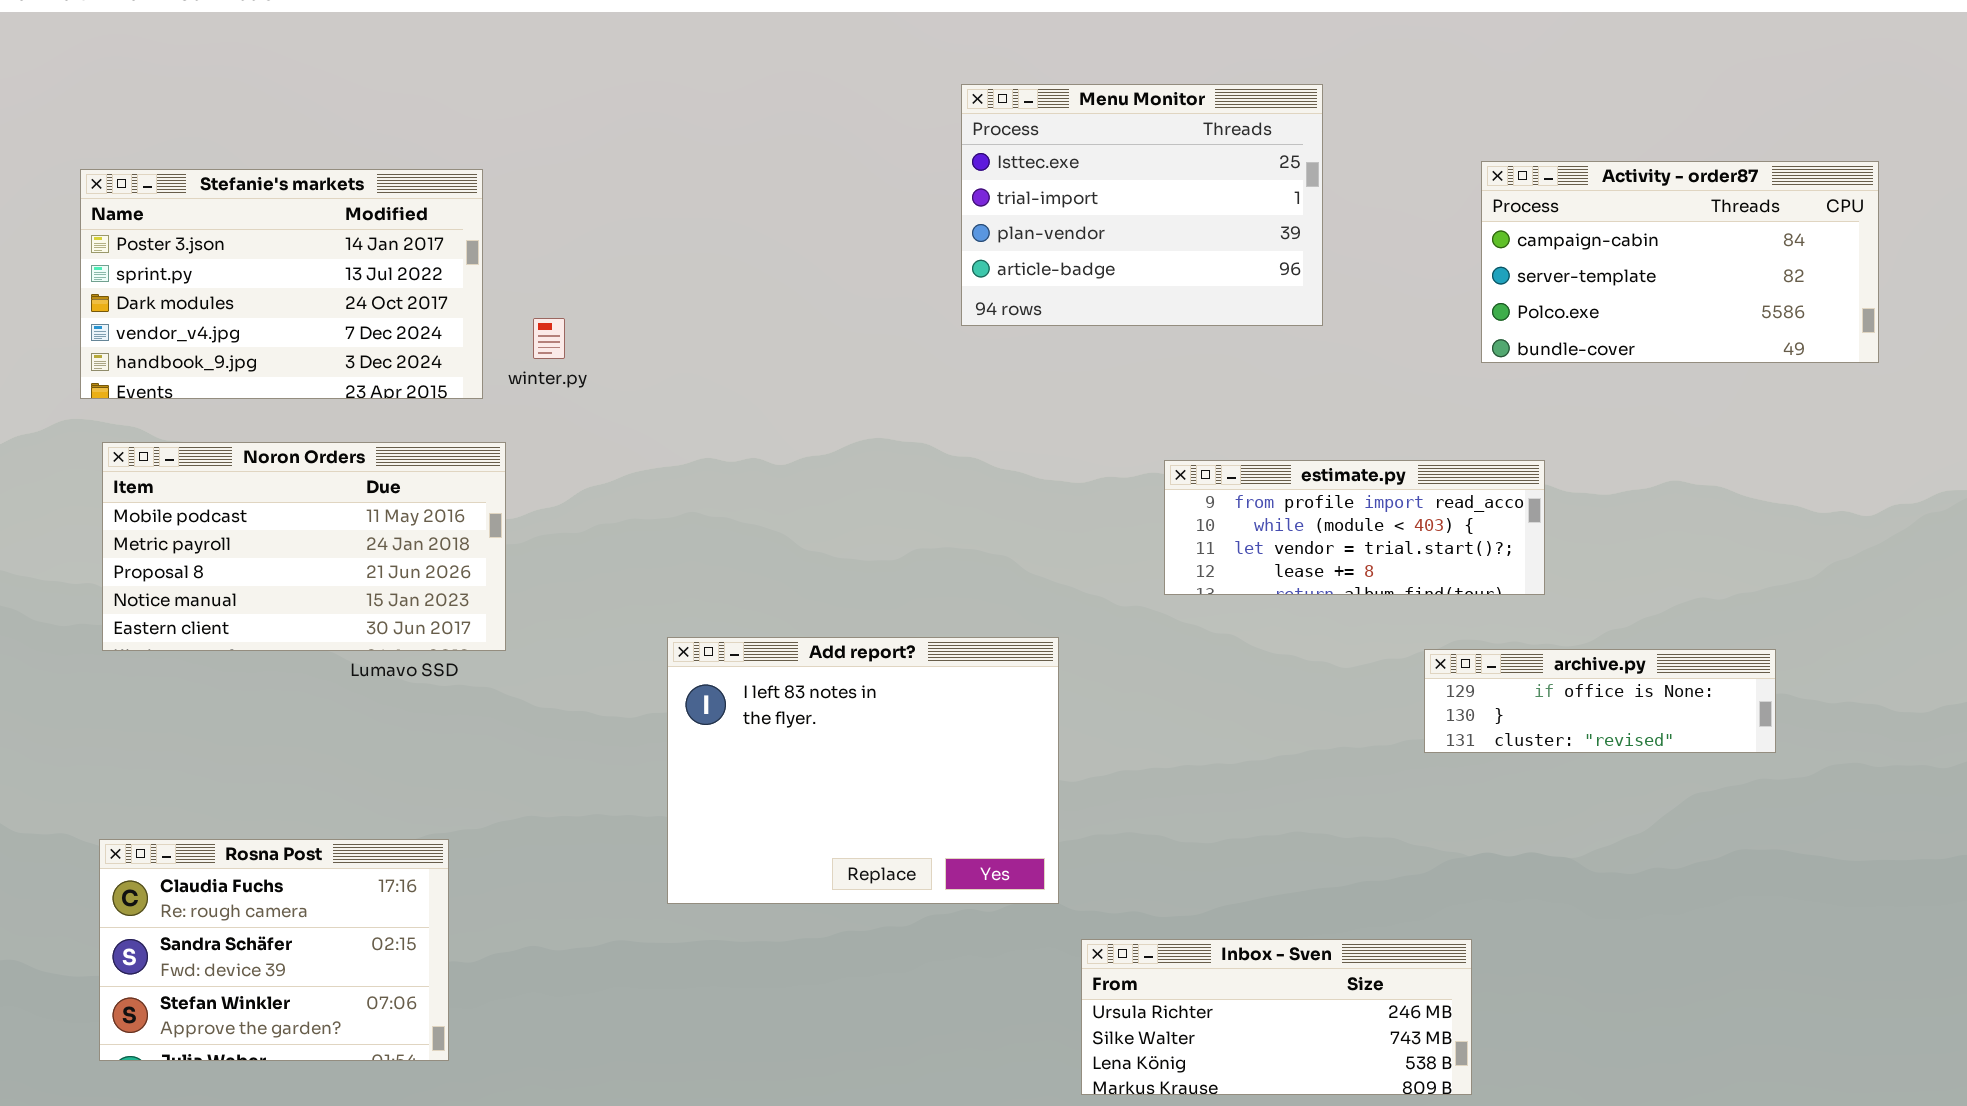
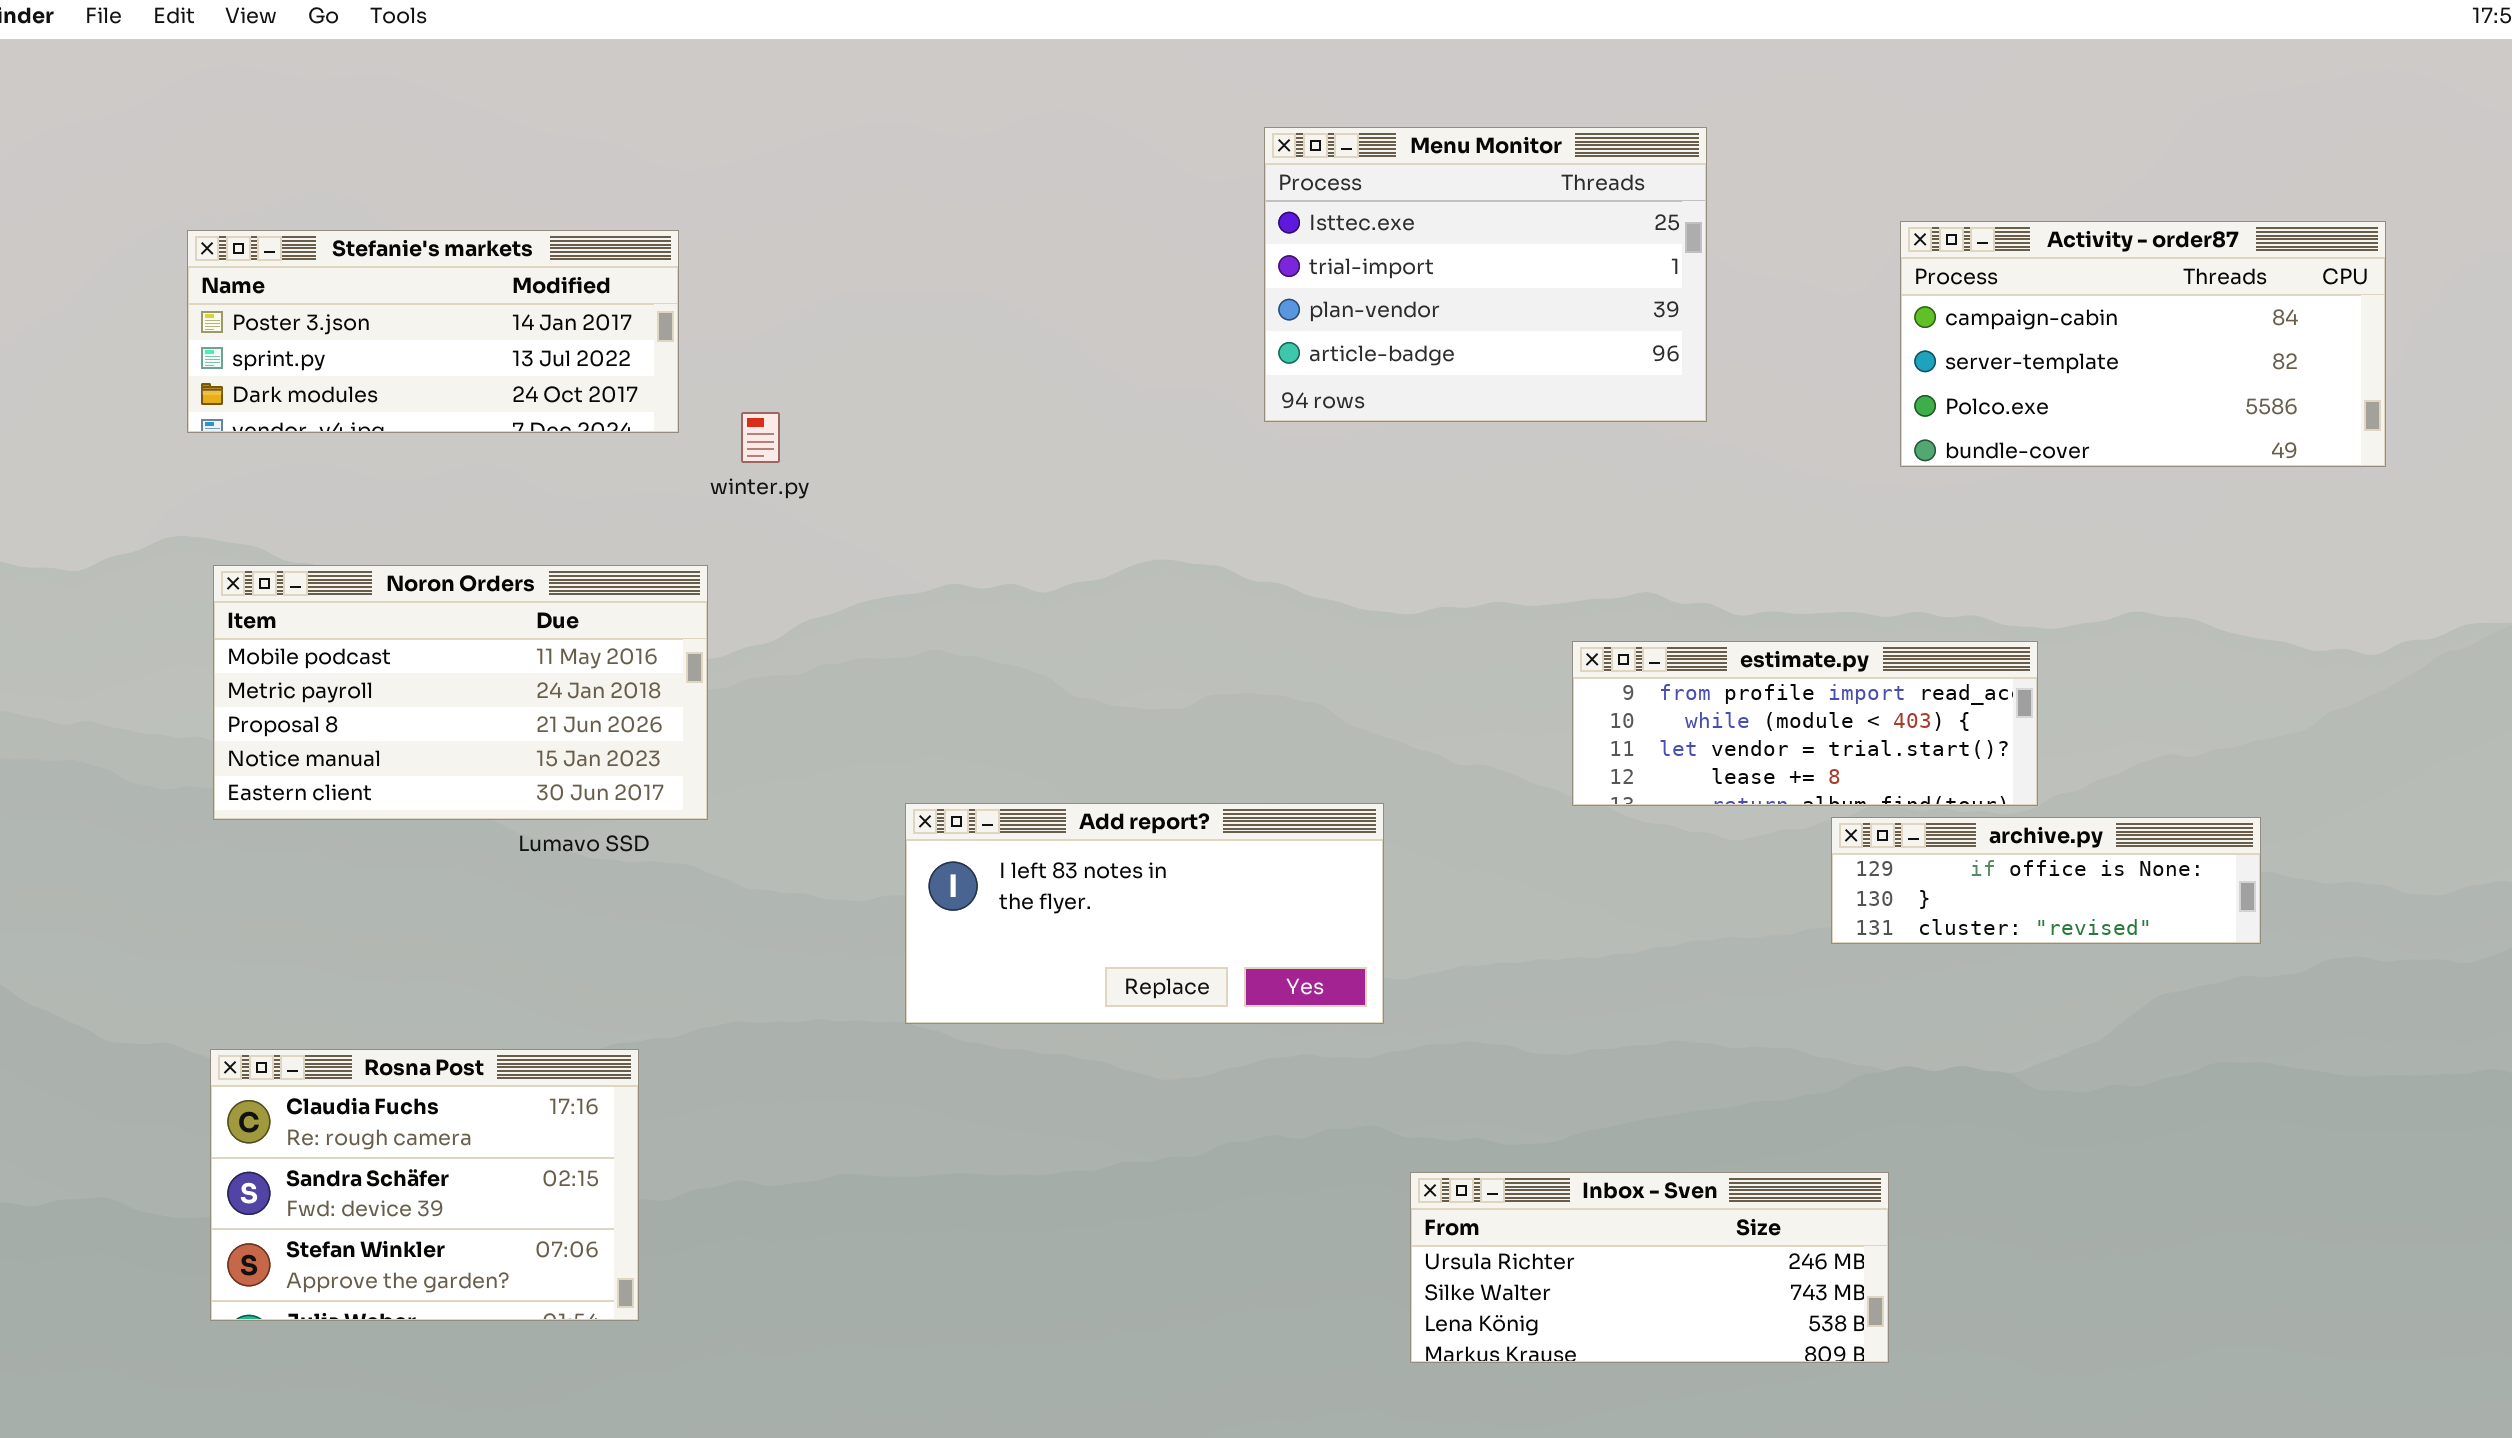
Stefanie's markets: [80,169,483,399] -> [187,230,679,433], resized
estimate.py: [1164,460,1545,595] -> [1572,641,2038,806], moved
Add report?: [667,637,1059,904] -> [905,803,1384,1024], resized

